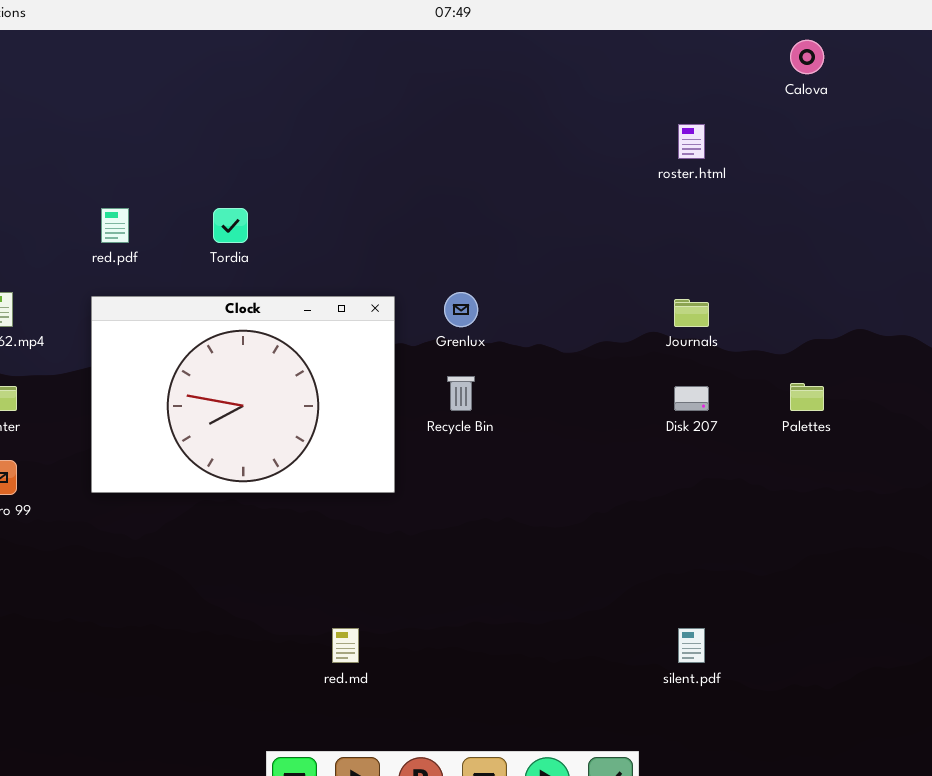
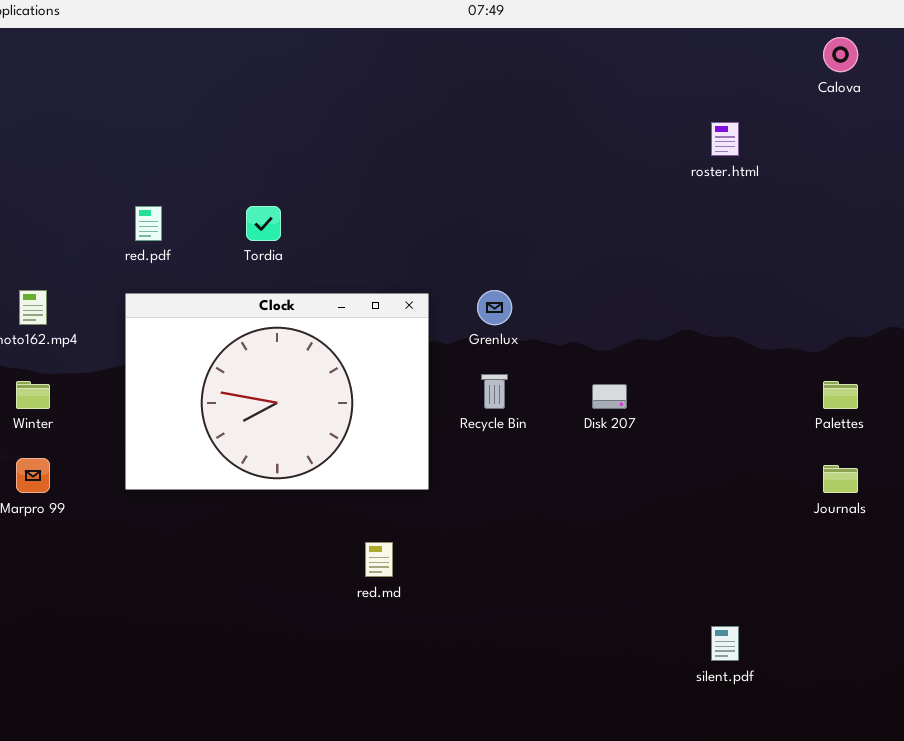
Journals: [674,299,709,327] -> [823,465,858,493], moved
Disk 207: [674,386,709,411] -> [592,384,627,409], moved
red.md: [332,628,359,663] -> [365,542,393,577], moved

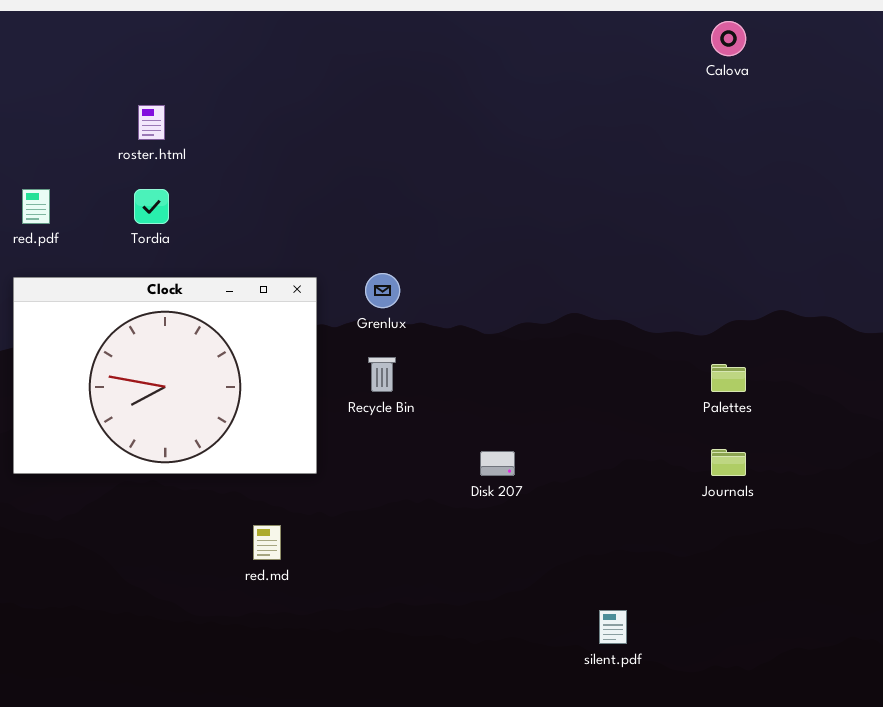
roster.html: [711,122,739,156] -> [138,105,165,140], moved
Disk 207: [592,384,627,409] -> [480,451,515,476], moved

